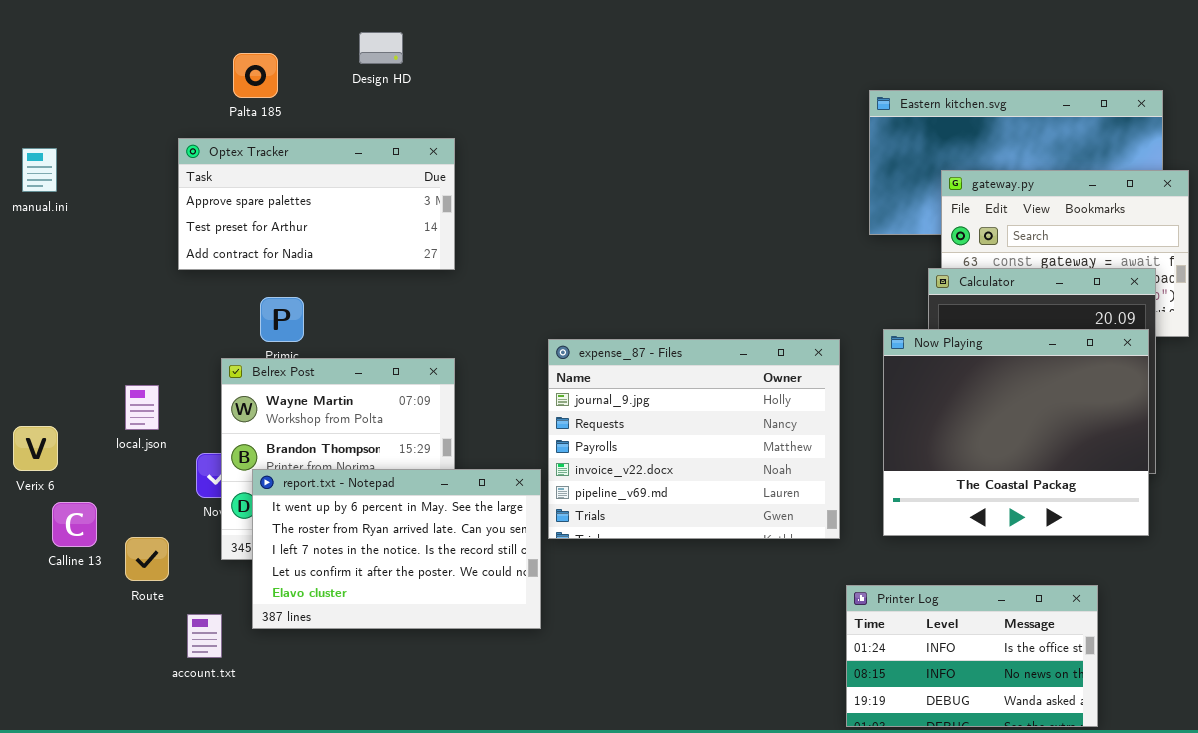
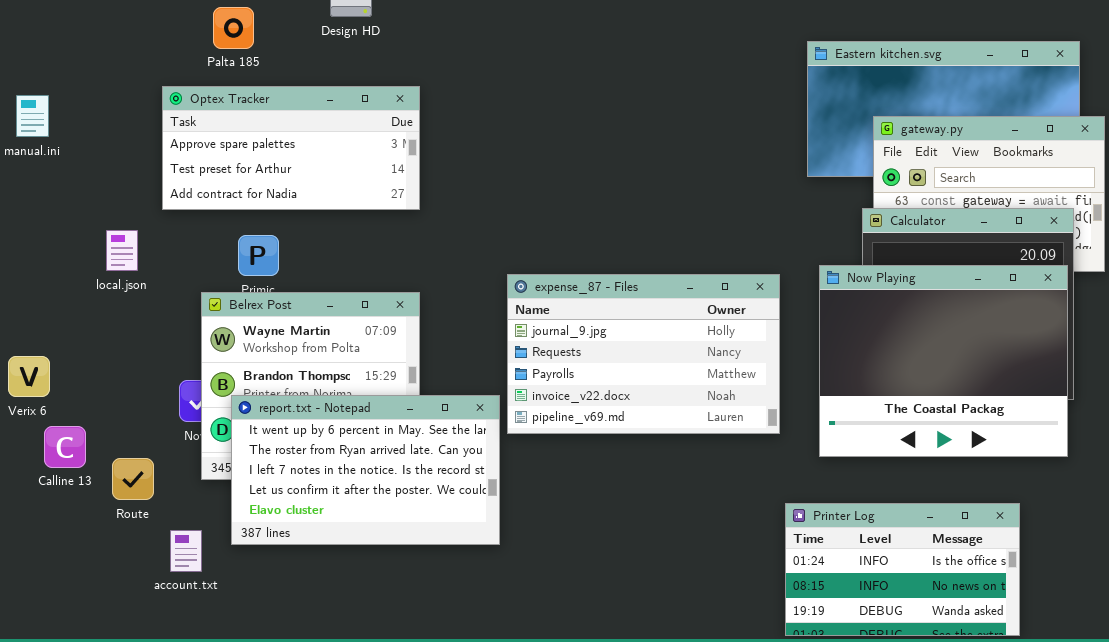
expense_87 - Files: [548,339,840,539] -> [507,274,780,434], resized
local.json: [125,385,159,430] -> [106,230,138,271], moved

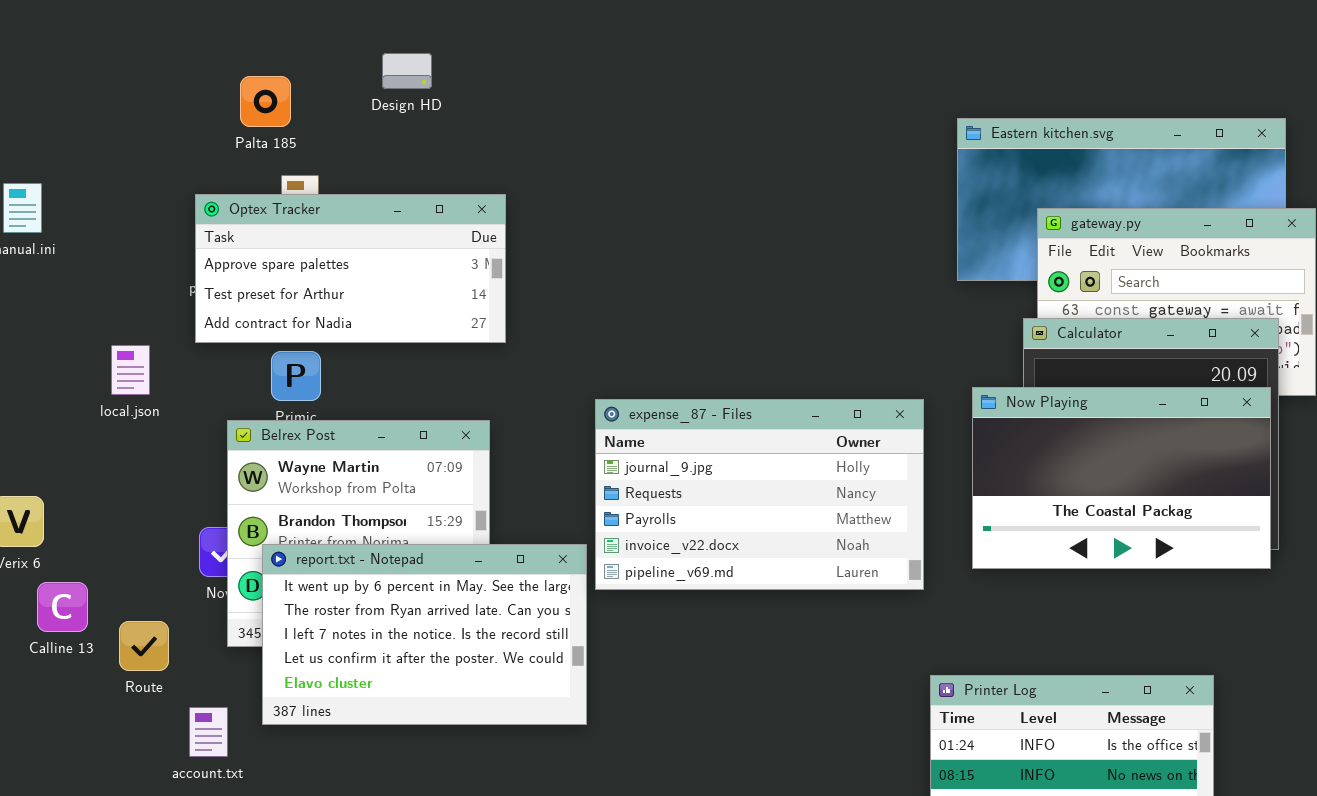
Optex Tracker: [162,86,420,210] -> [195,194,506,343], moved
Now Playing: [819,265,1068,457] -> [972,387,1271,569], resized

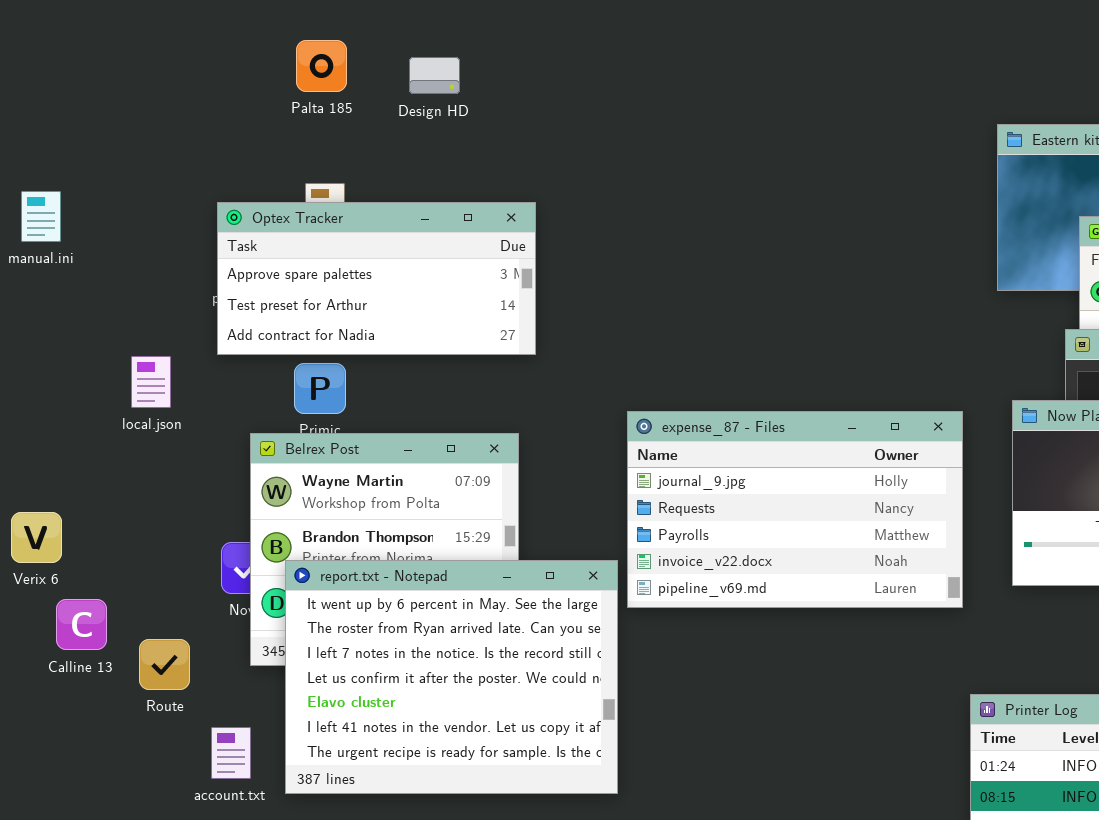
Palta 185: [240,76,291,127] -> [296,40,347,92], moved
report.txt - Notepad: [262,544,587,725] -> [285,560,618,794], resized

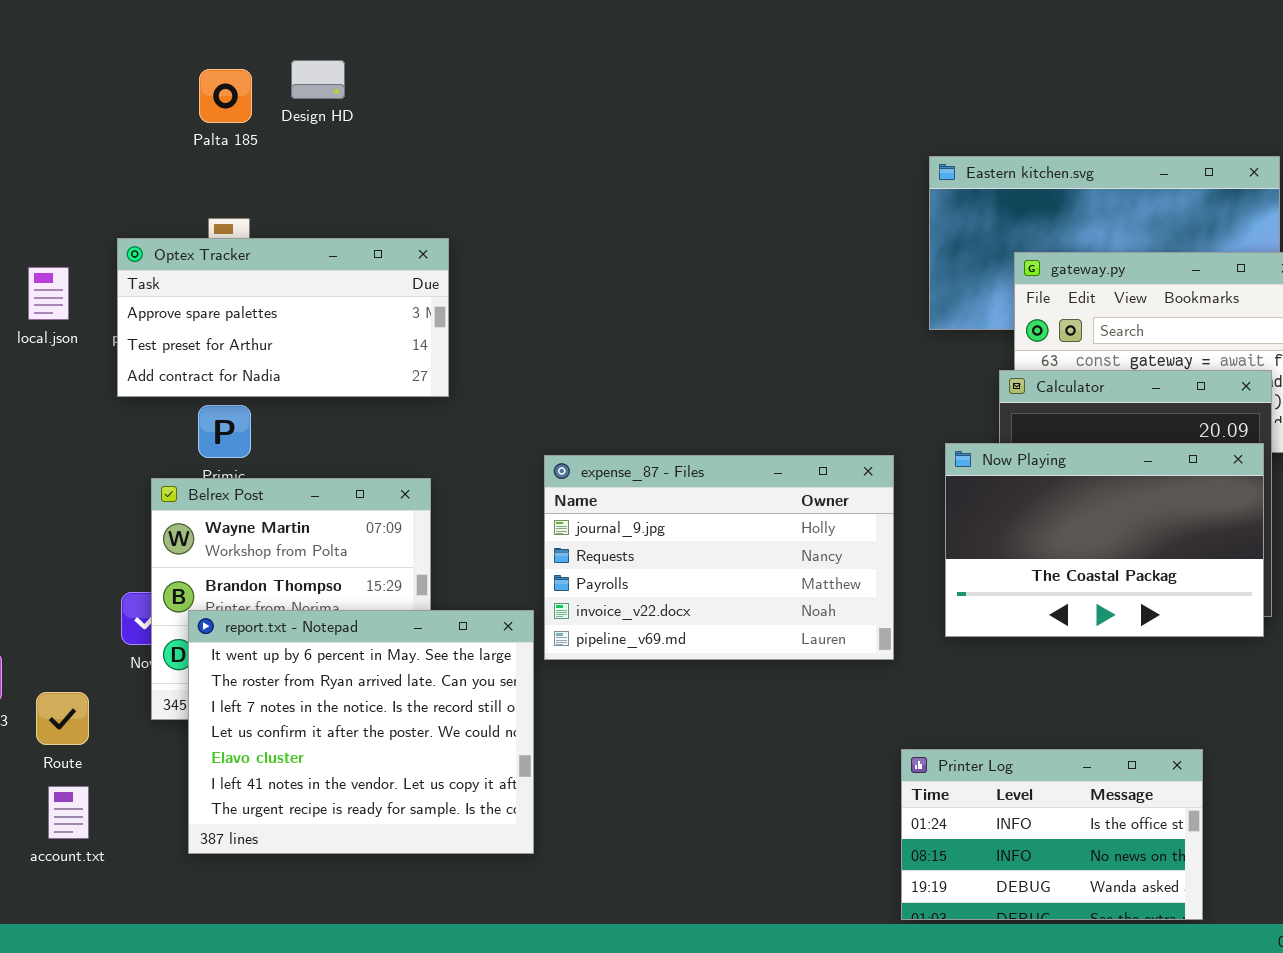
Design HD: [409,57,460,94] -> [291,60,345,99], moved
local.json: [131,356,171,408] -> [28,267,69,320], moved
account.txt: [211,727,251,779] -> [48,786,89,839], moved

